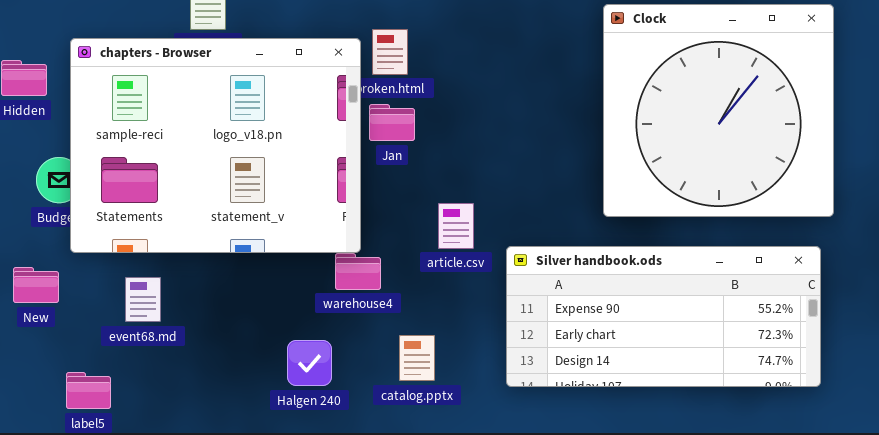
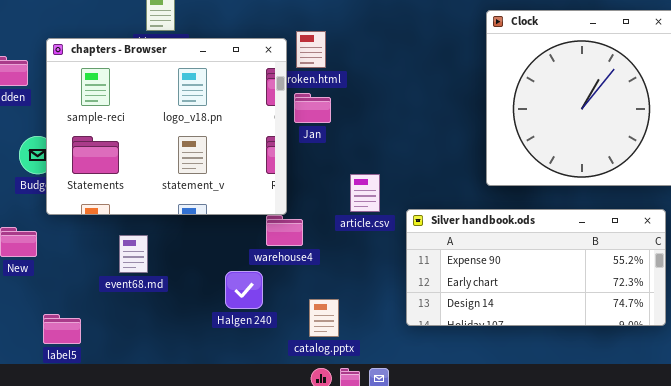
event68.md: [125,277,161,322] -> [119,235,148,273], moved
catalog.pptx: [399,335,435,381] -> [309,299,339,337], moved
Halgen 240: [287,340,332,386] -> [225,271,263,309], moved

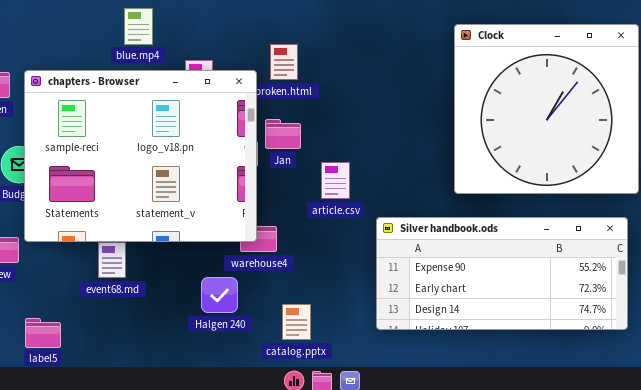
chapters - Browser: [46,38,287,215] -> [24,70,257,242], moved
Jan: [294,93,331,123] -> [265,119,301,149], moved
article.csv: [350,174,380,212] -> [321,162,350,199], moved

